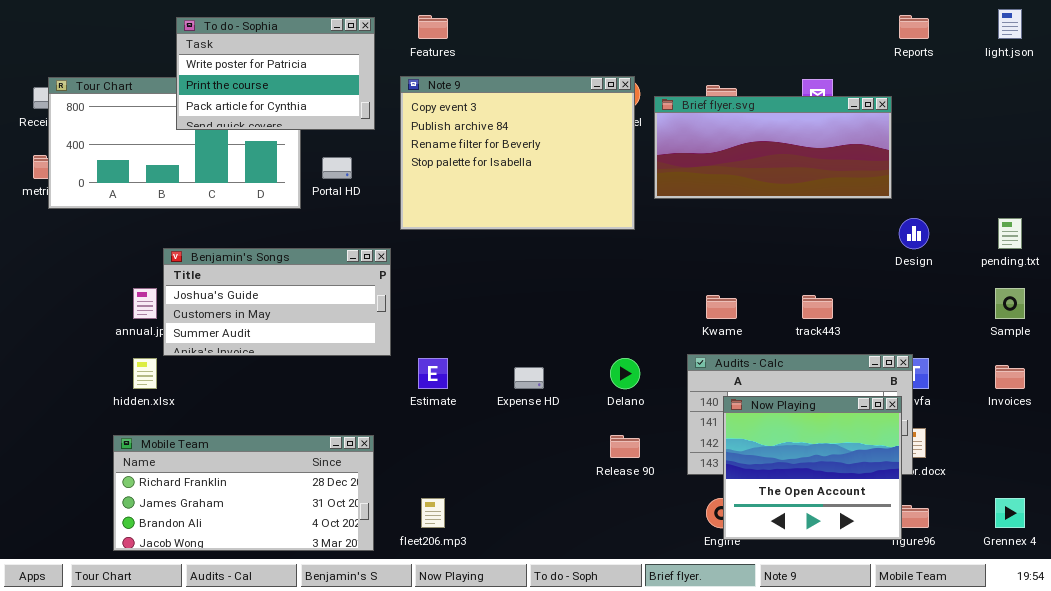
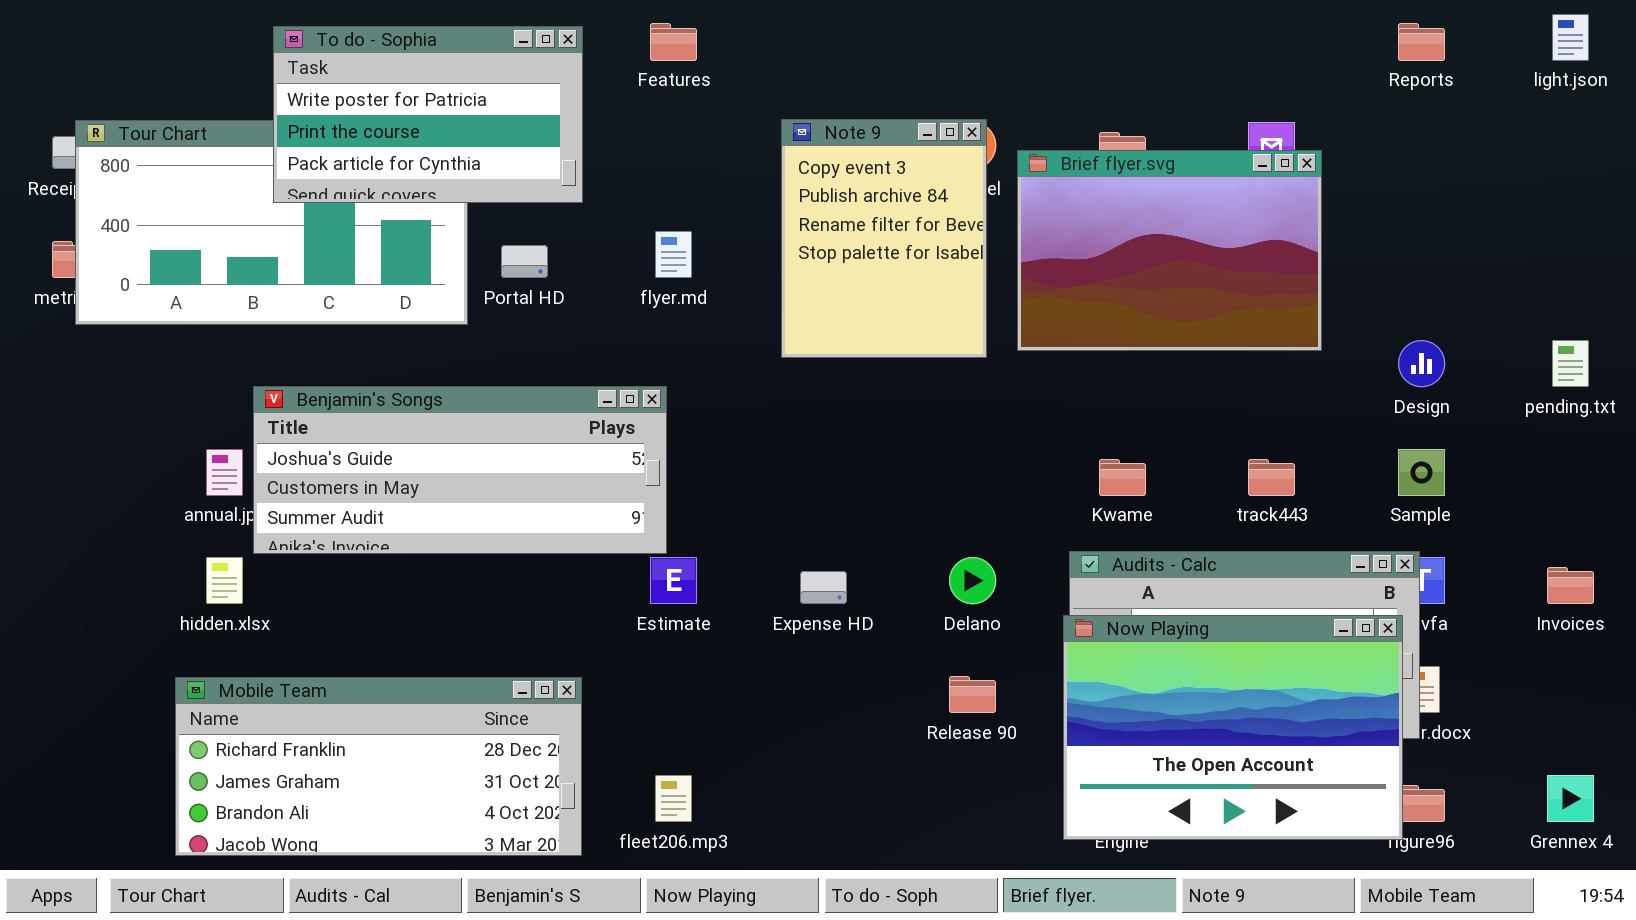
Note 9: [400,76,635,230] -> [781,119,987,358], resized
Brief flyer.svg: [654,96,892,199] -> [1017,150,1322,351], resized
Benjamin's Songs: [163,248,391,356] -> [253,386,667,554], resized
Sample: [995,288,1025,319] -> [1398,449,1445,496], moved
Now Playing: [723,396,902,540] -> [1063,615,1403,840], resized

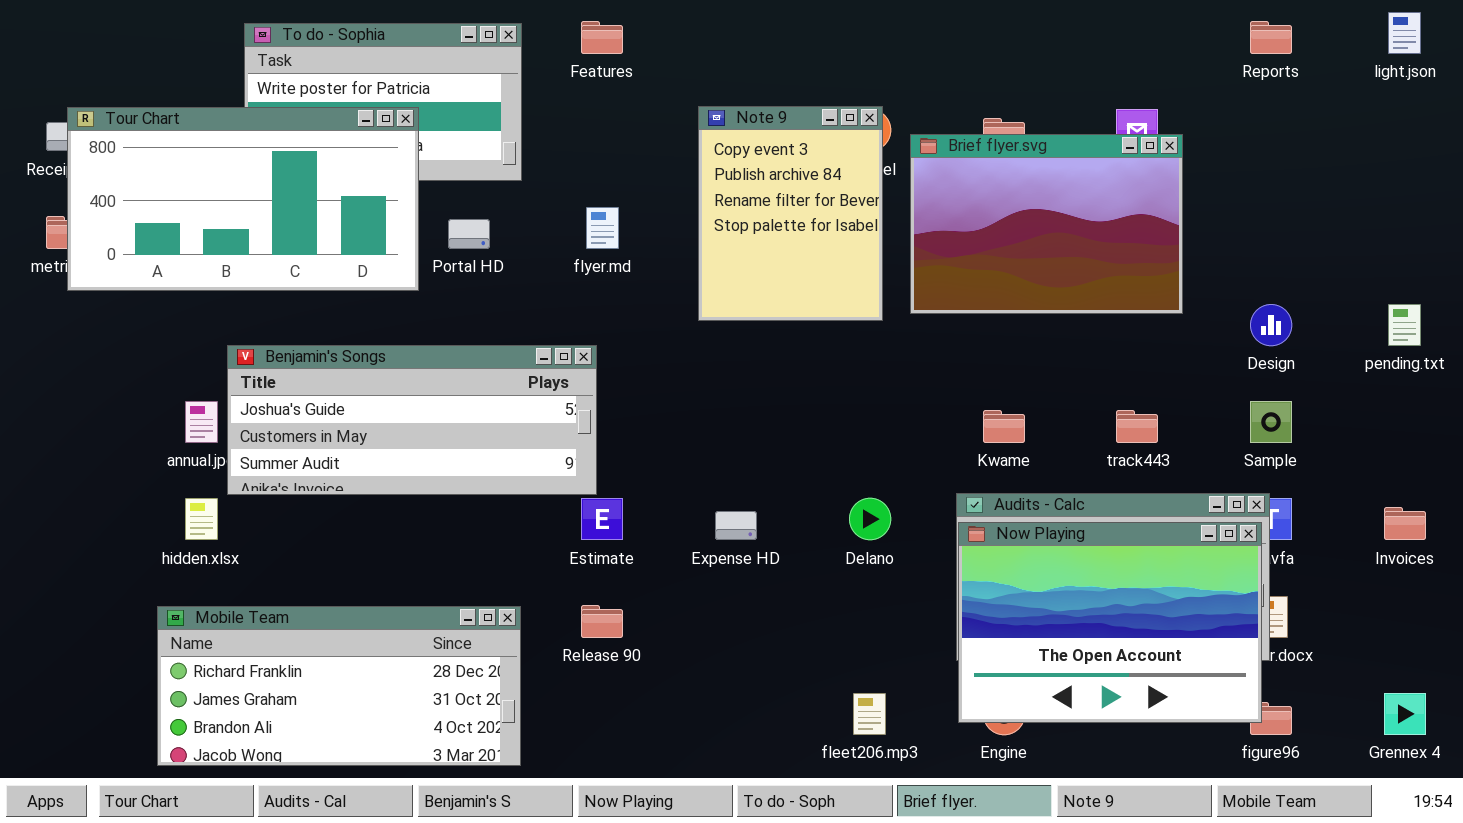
Tour Chart: [75,120,468,325] -> [67,107,419,291], raised
Now Playing: [1063,615,1403,840] -> [958,522,1262,723], moved
Release 90: [949,676,996,713] -> [581,605,623,638], moved
fleet206.mp3: [655,775,692,822] -> [853,693,886,735], moved

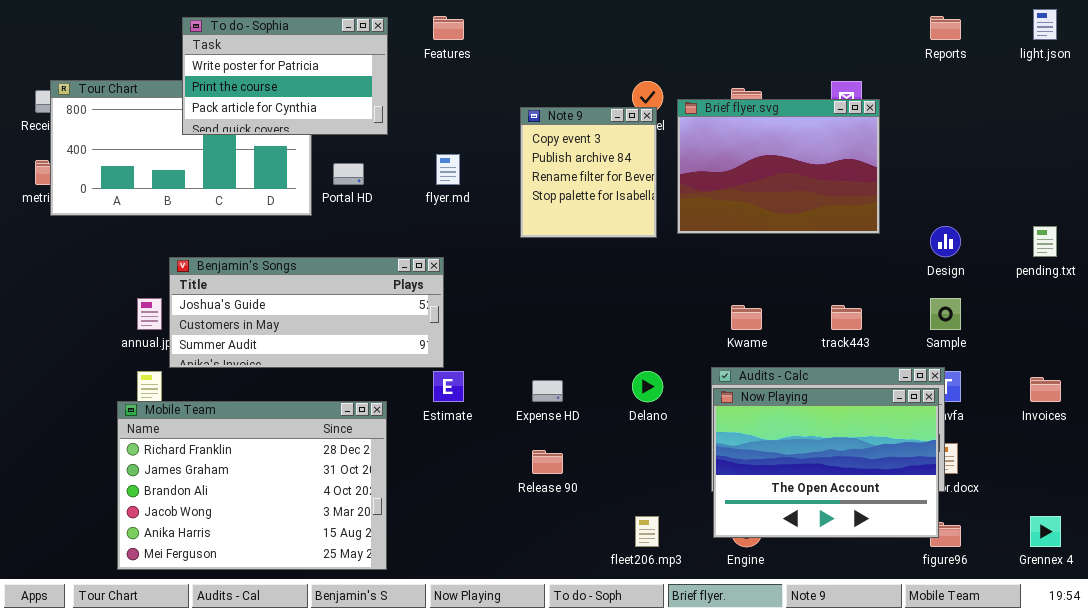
To do - Sophia: [244,23,522,181] -> [182,17,388,135], raised
Note 9: [698,106,883,321] -> [520,107,657,238], resized
Release 90: [581,605,623,638] -> [532,450,563,474], moved
Mobile Team: [157,606,521,766] -> [117,401,387,570], resized

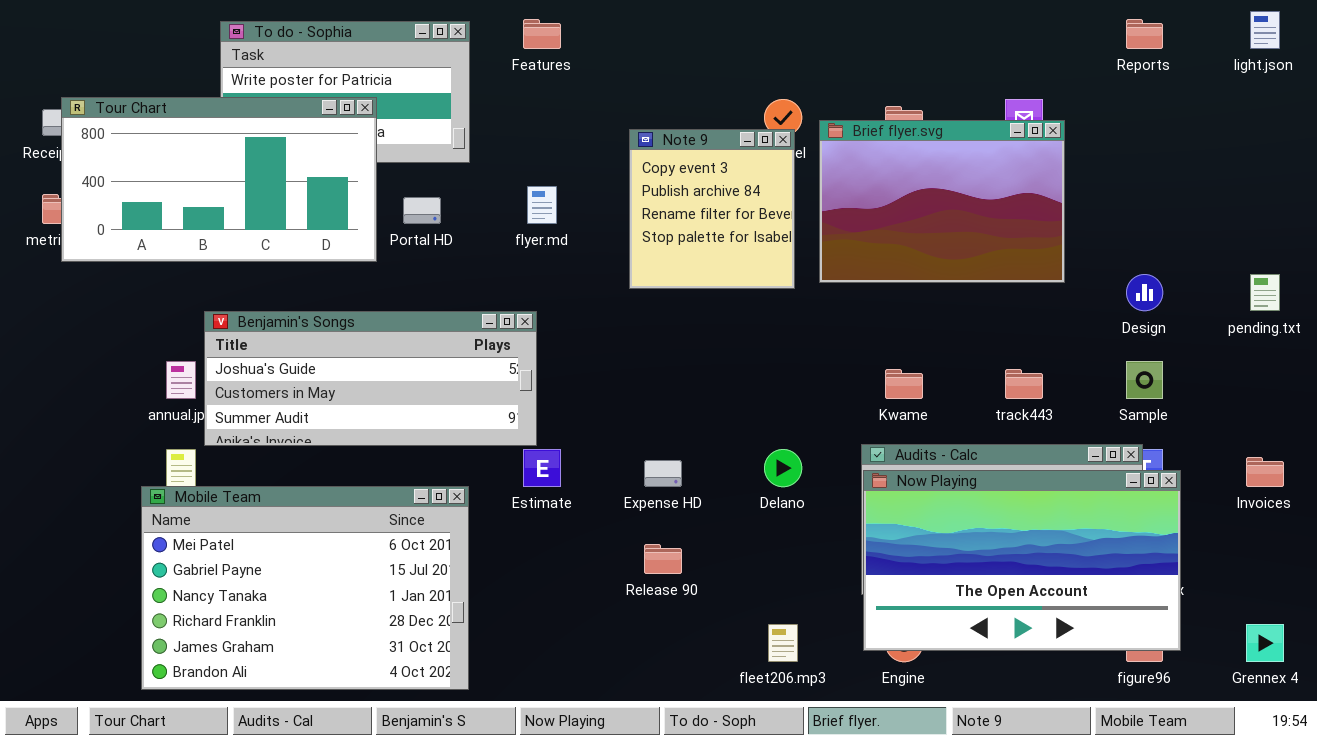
Tour Chart: [50,80,312,216] -> [61,97,377,262], raised
Now Playing: [713,388,939,538] -> [863,470,1181,651], resized
Mobile Team: [117,401,387,570] -> [141,486,469,690], scrolled up 3 rows

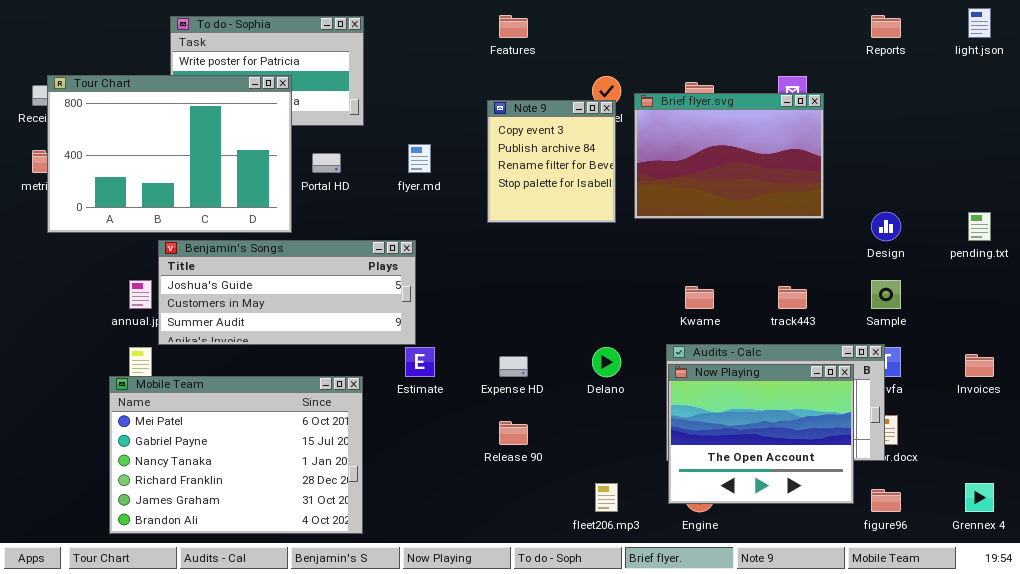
Features: [523,19,561,49] -> [499,15,528,38], moved
Tour Chart: [61,97,377,262] -> [47,75,292,233], resized
Now Playing: [863,470,1181,651] -> [668,364,854,504], resized

